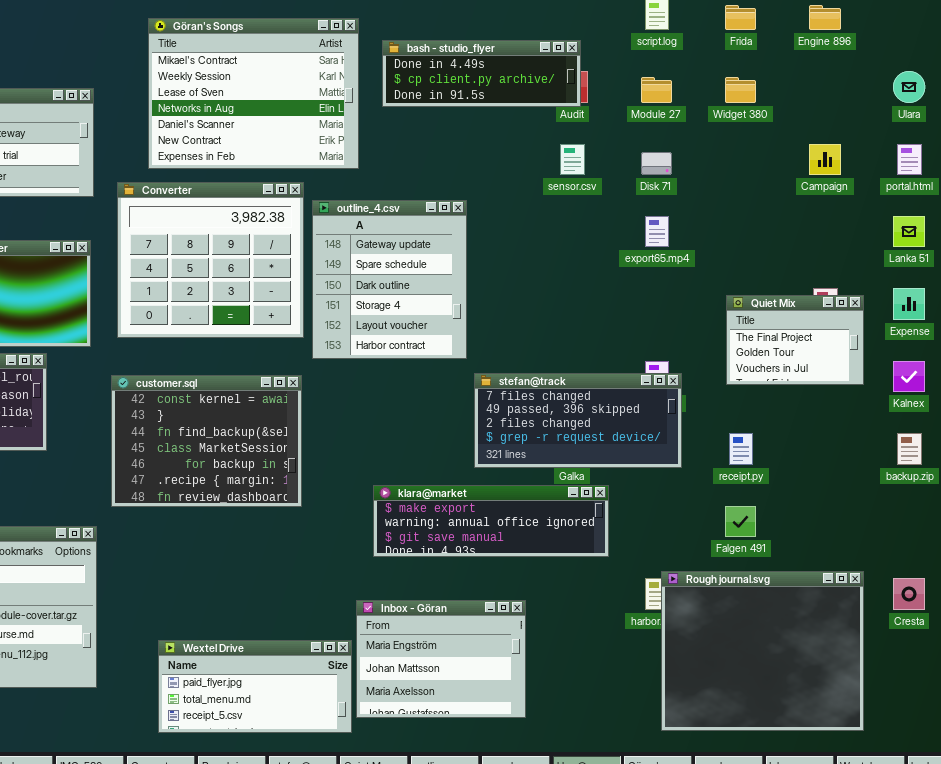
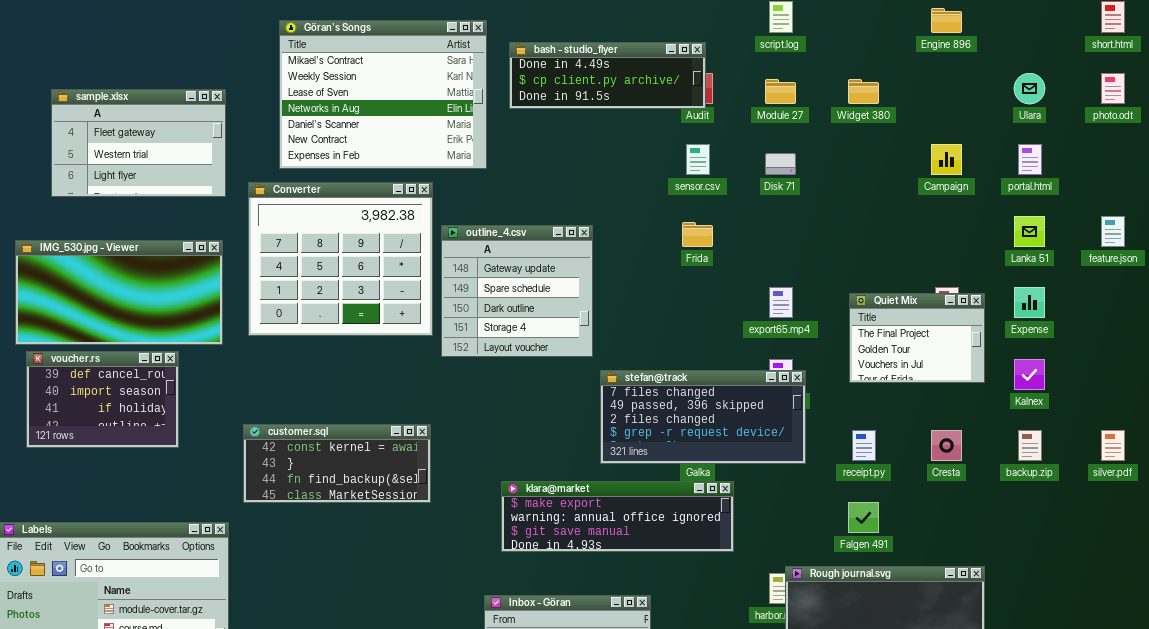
Frida: [725,5,756,30] -> [682,222,713,247], moved
outline_4.csv: [312,200,467,359] -> [441,225,593,357], resized
export65.mp4: [645,216,669,247] -> [769,287,793,318], moved
customer.sql: [111,375,302,507] -> [243,424,431,503], resized
Cresta: [893,578,925,610] -> [931,430,962,461], moved

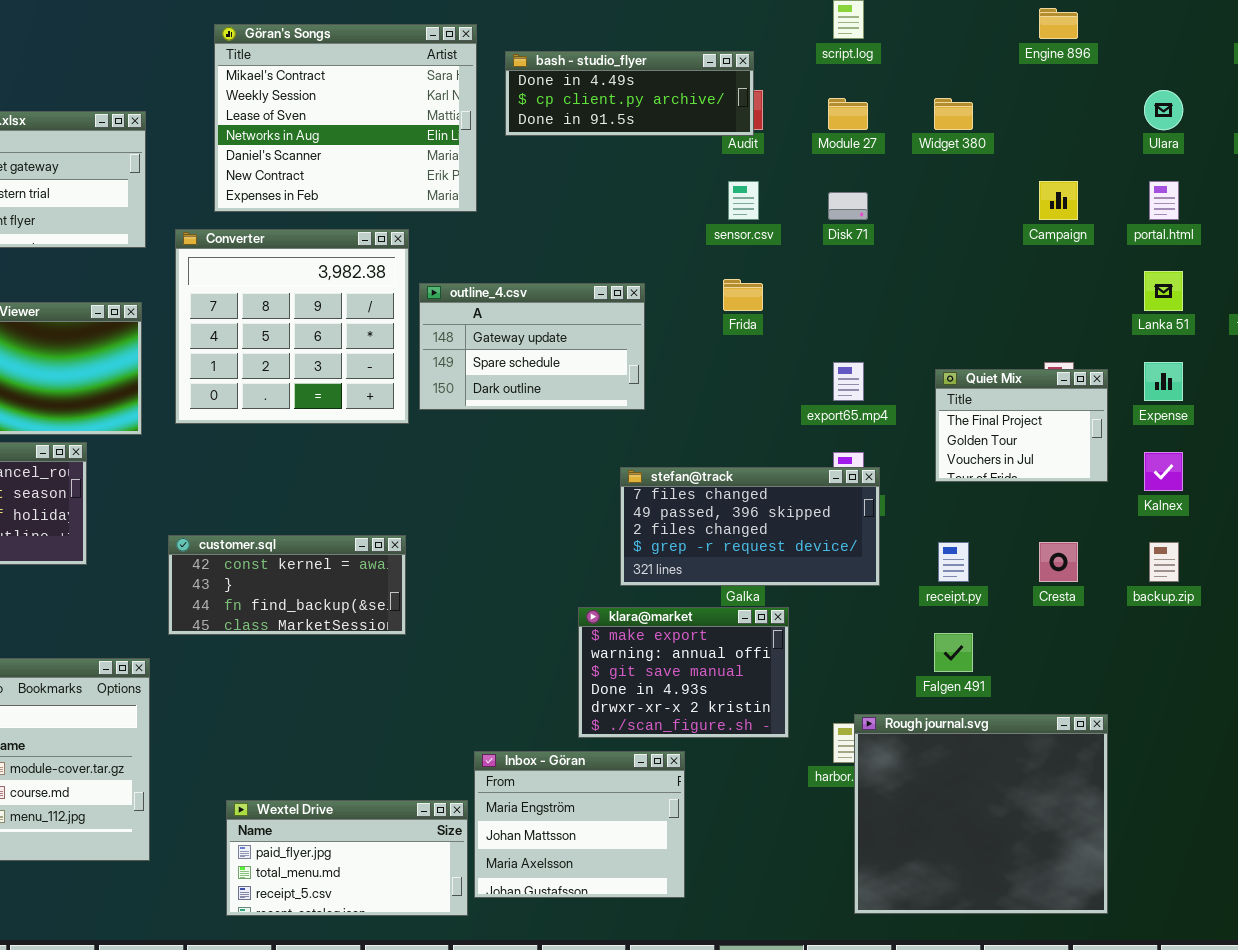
outline_4.csv: [441,225,593,357] -> [419,283,645,410], resized
klara@market: [501,481,734,552] -> [578,607,789,738], resized

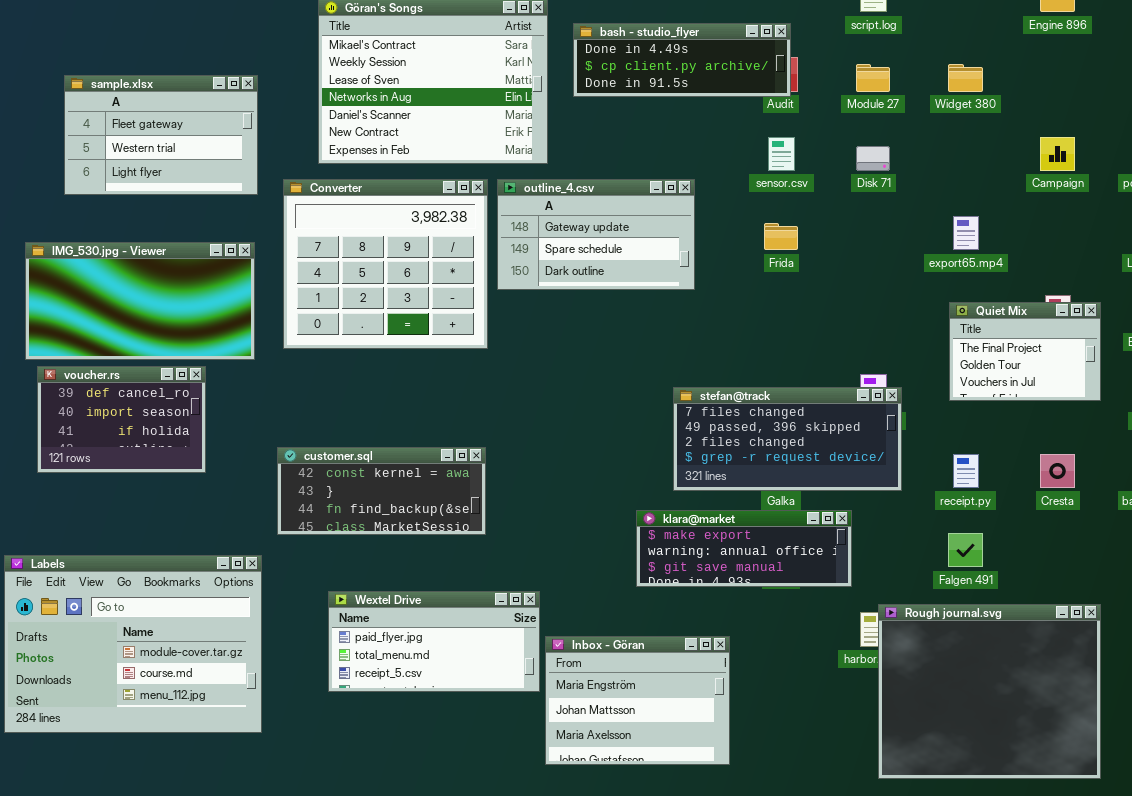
outline_4.csv: [419,283,645,410] -> [497,179,695,290], moved
export65.mp4: [833,362,864,401] -> [953,216,979,250], moved
klara@market: [578,607,789,738] -> [636,510,852,587], resized
Wextel Drive: [226,800,468,916] -> [328,591,540,692], moved

